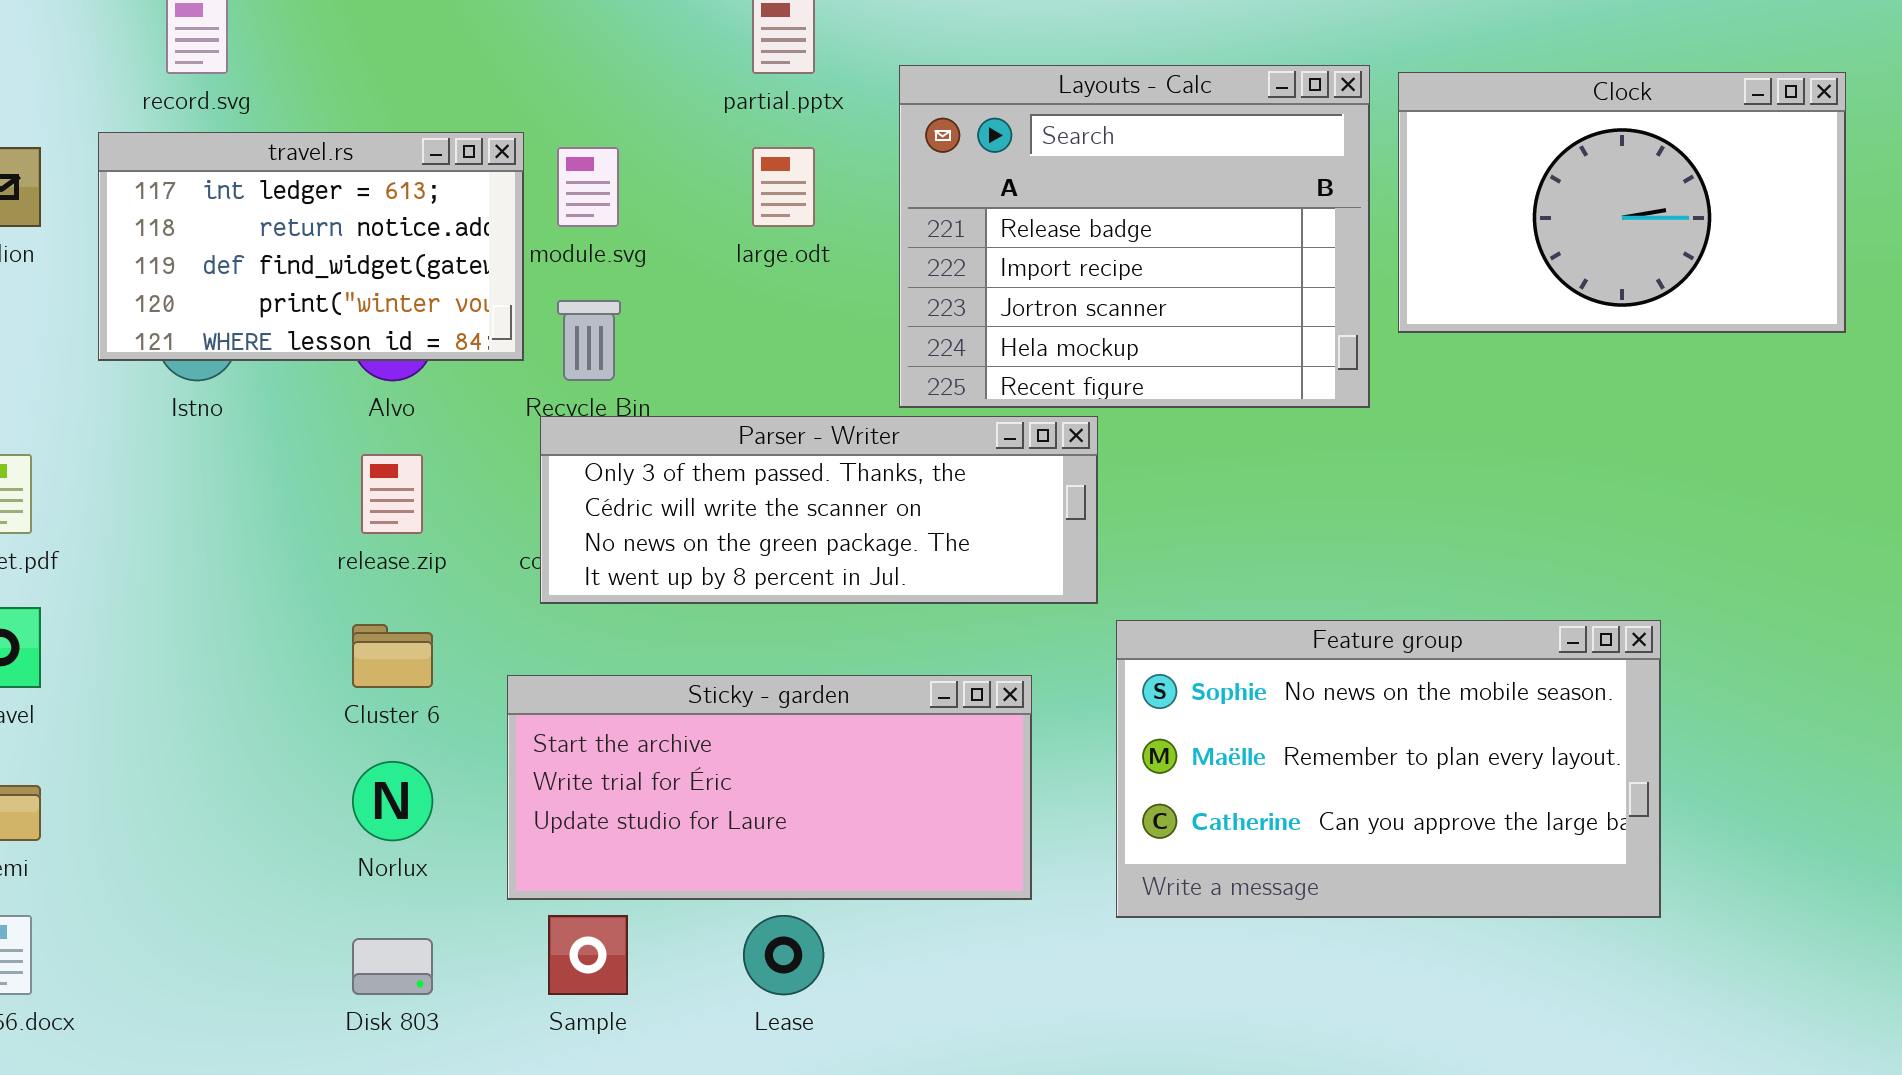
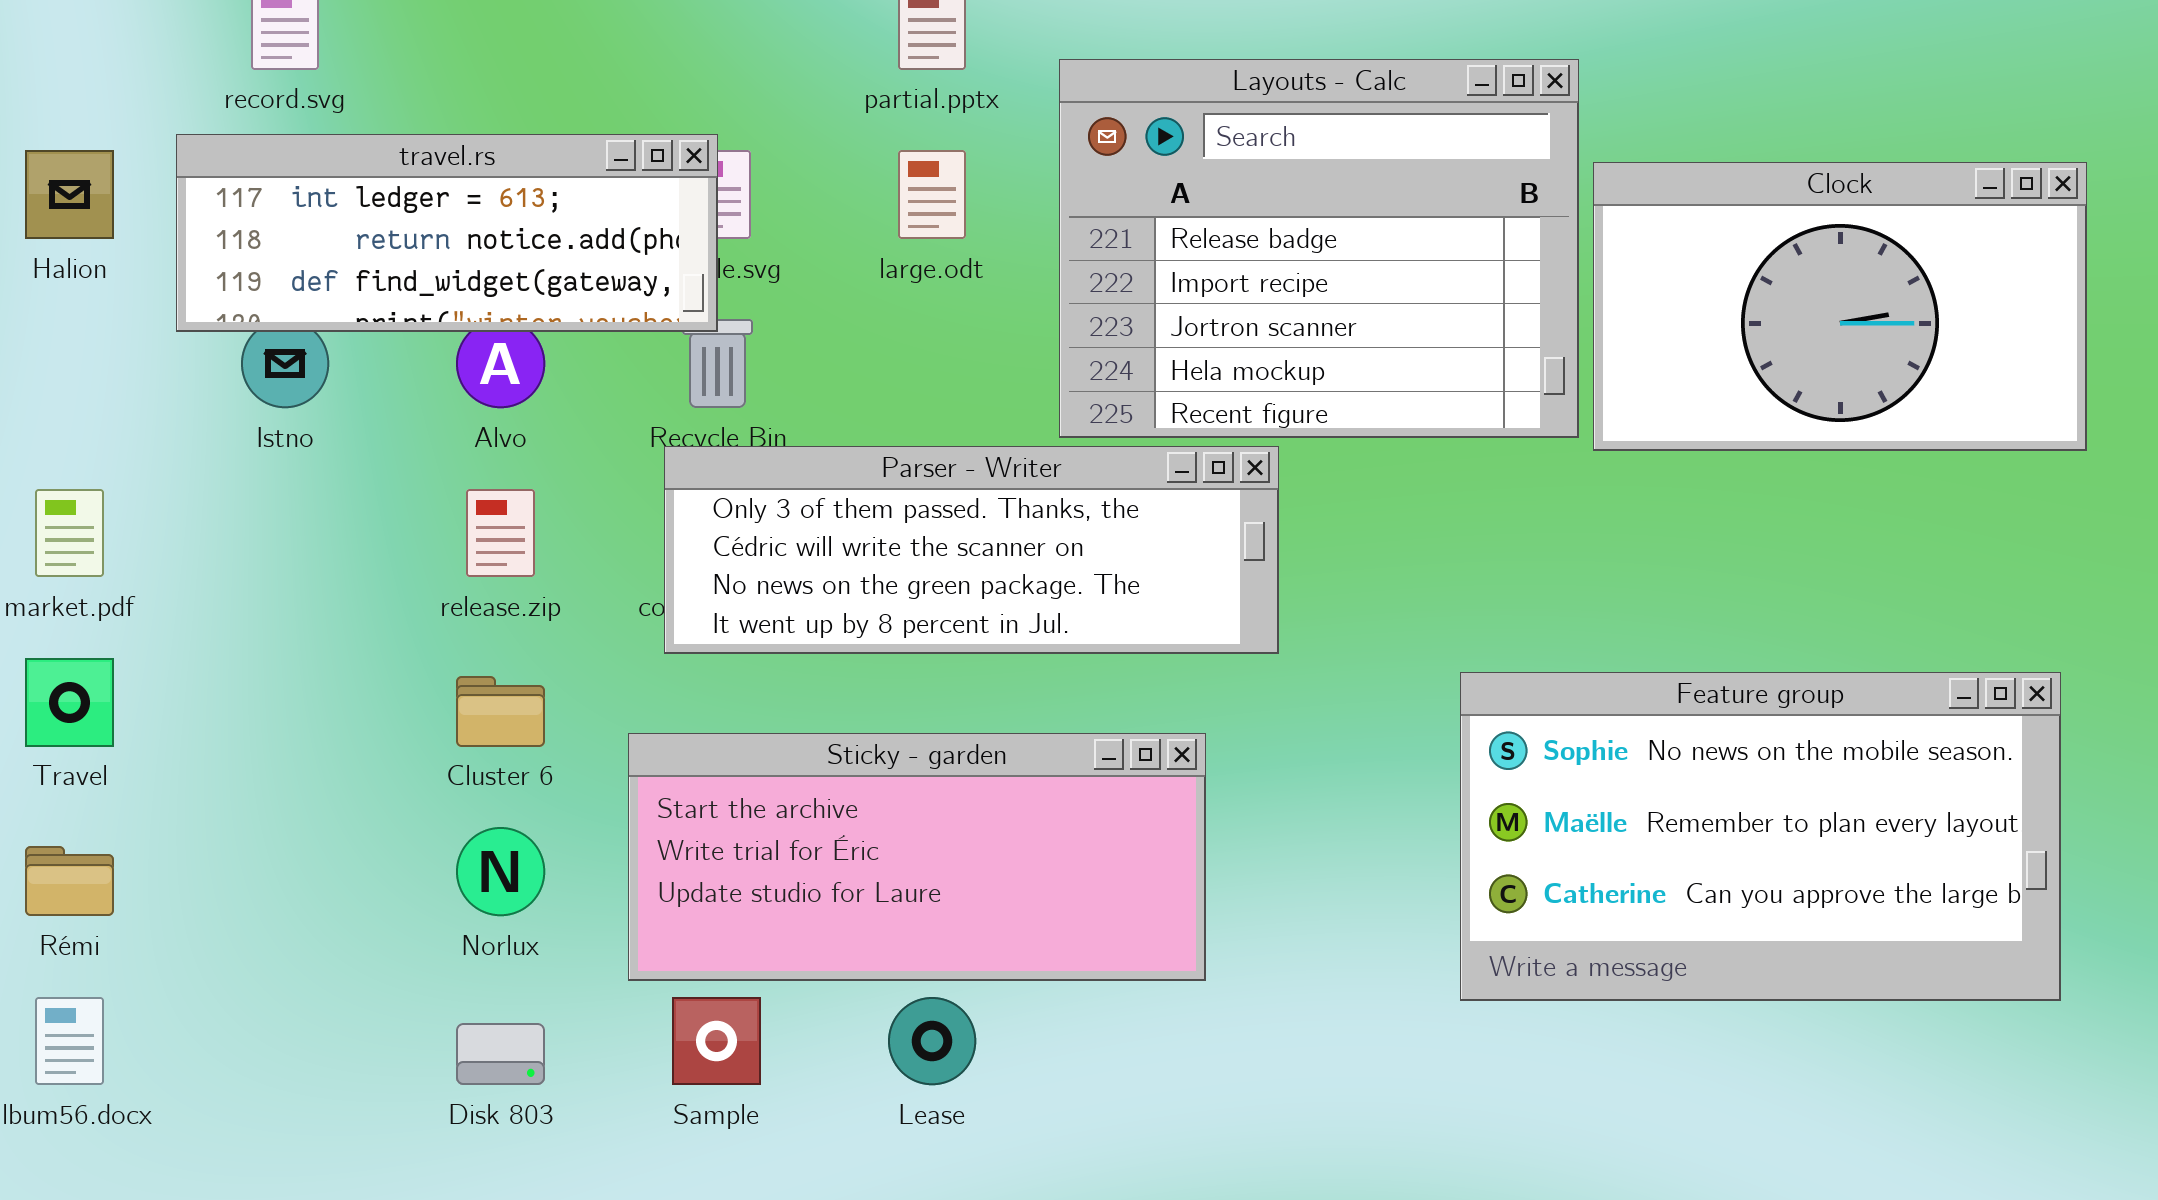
Clock: [1398,72,1846,333] -> [1593,162,2087,451], moved
travel.rs: [98,132,524,361] -> [176,134,718,332], resized
Feature group: [1116,620,1661,918] -> [1460,672,2061,1001], moved

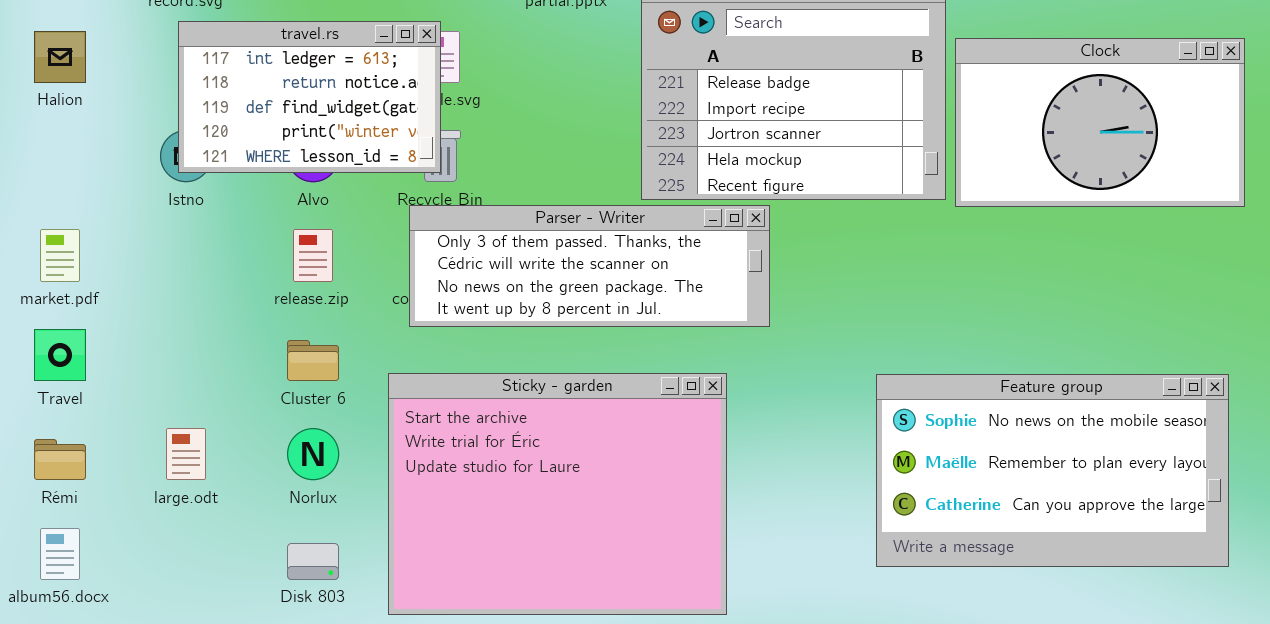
travel.rs: [176,134,718,332] -> [178,21,441,173], resized
large.odt: [898,150,966,239] -> [166,428,206,480], moved
Feature group: [1460,672,2061,1001] -> [876,374,1229,567], moved
Sticky - garden: [628,733,1206,981] -> [388,373,727,615], resized

